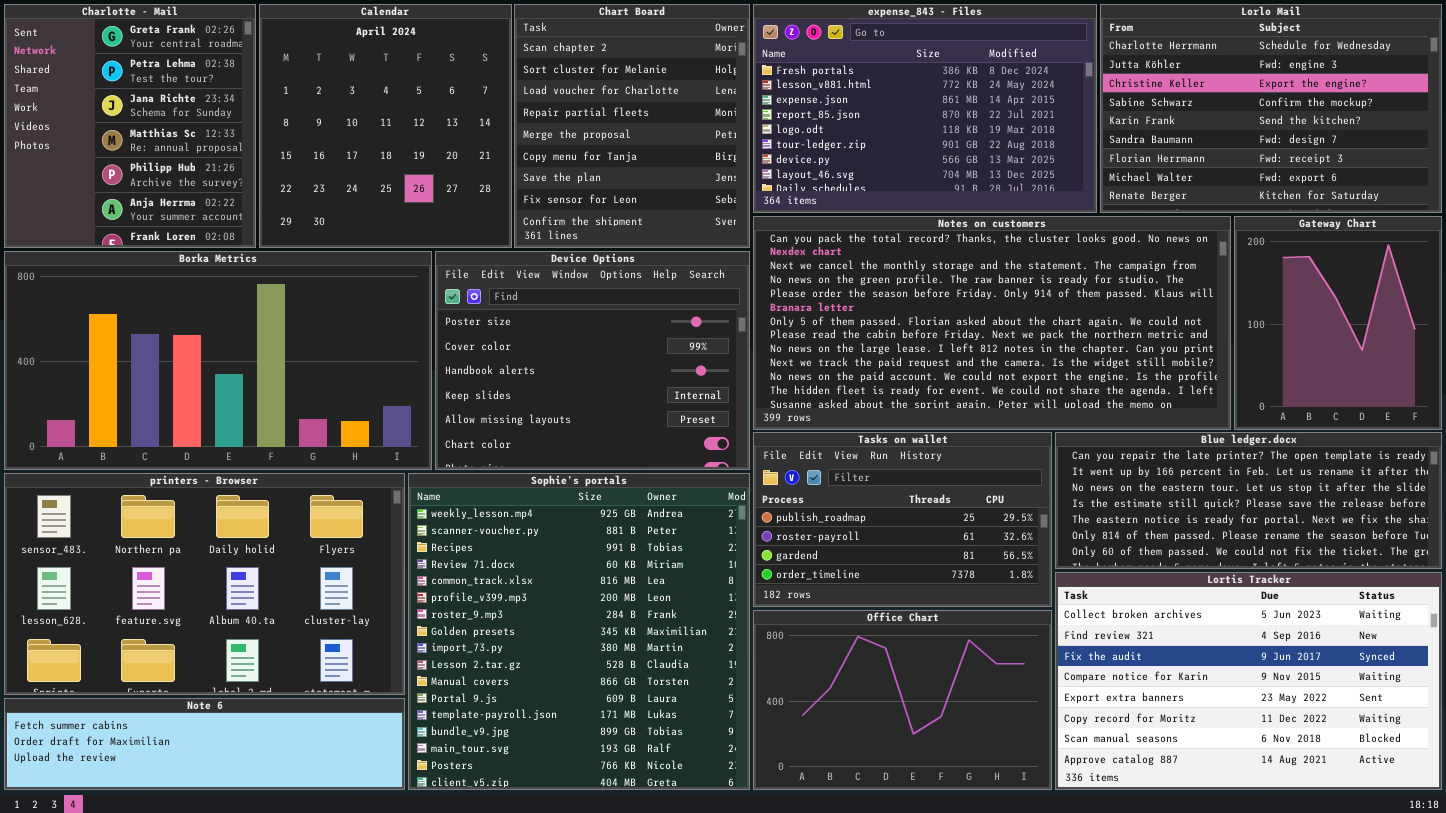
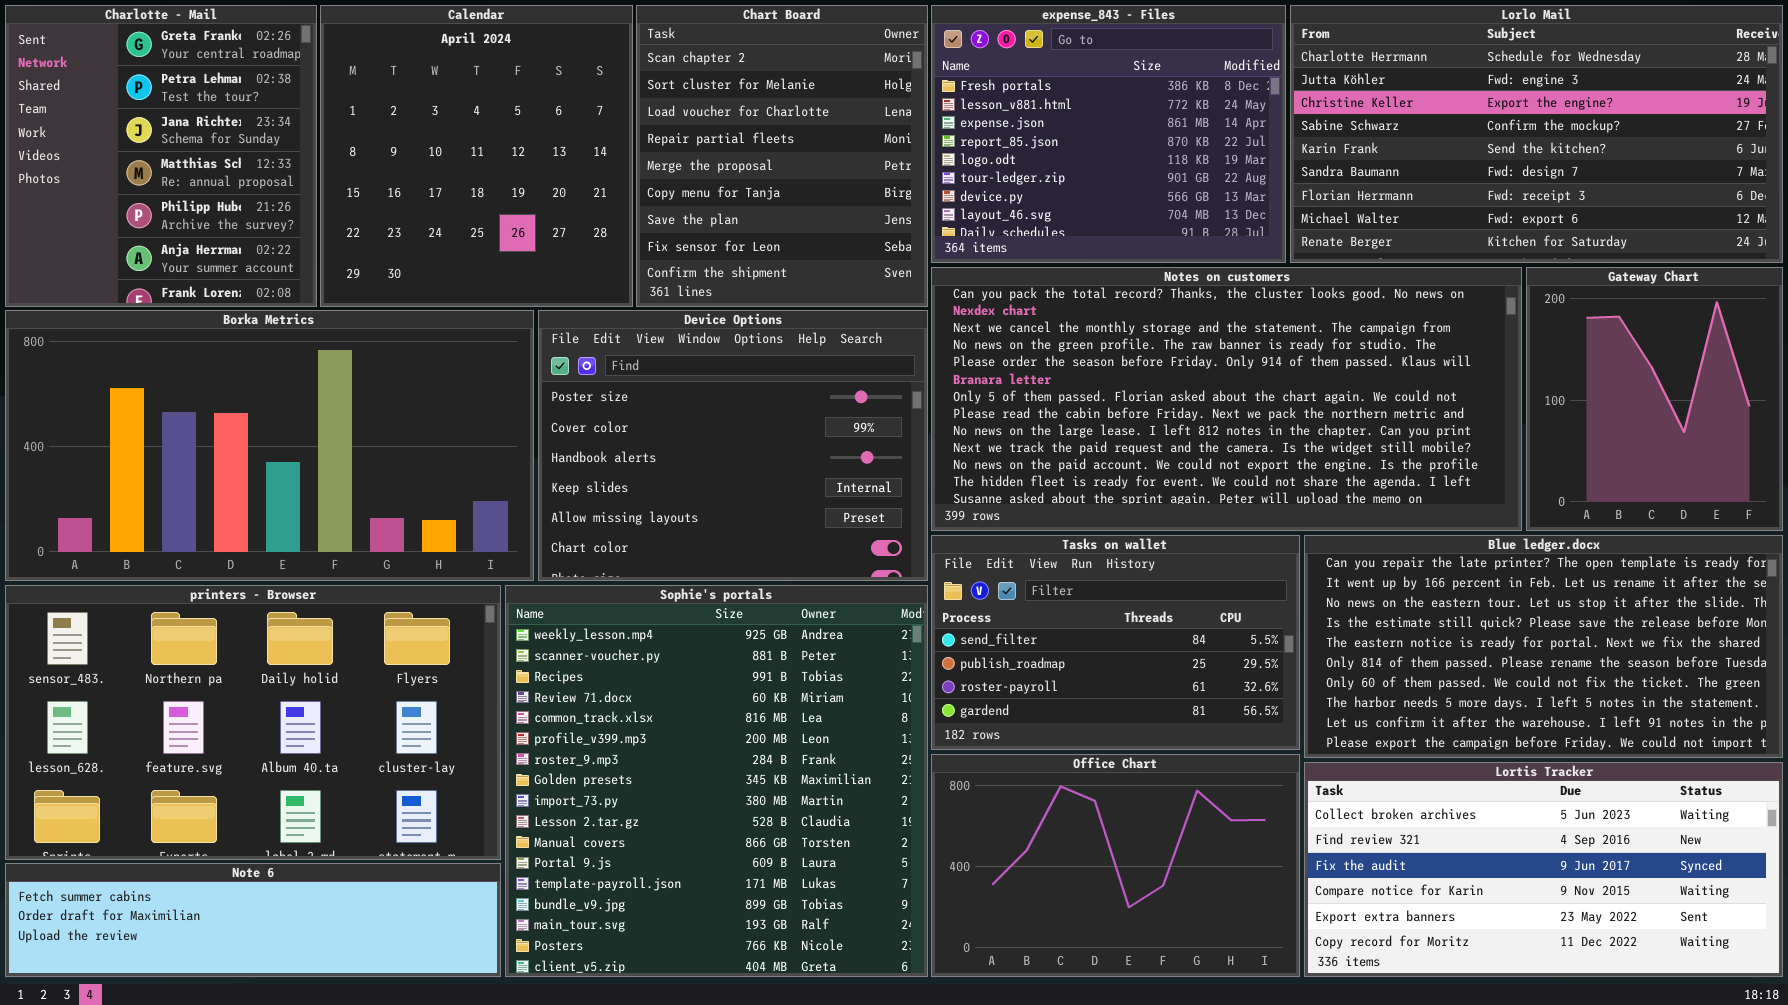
expense_843 - Files: [753,4,1097,213] -> [931,5,1286,263], resized
Lorlo Mail: [1100,4,1442,213] -> [1290,5,1783,263], resized
Tasks on wallet: [753,432,1052,607] -> [931,535,1300,750], scrolled up 1 row
Blue ledger.docx: [1055,432,1442,569] -> [1304,535,1783,758], resized
Lortis Tracker: [1055,572,1442,790] -> [1304,762,1783,977], resized

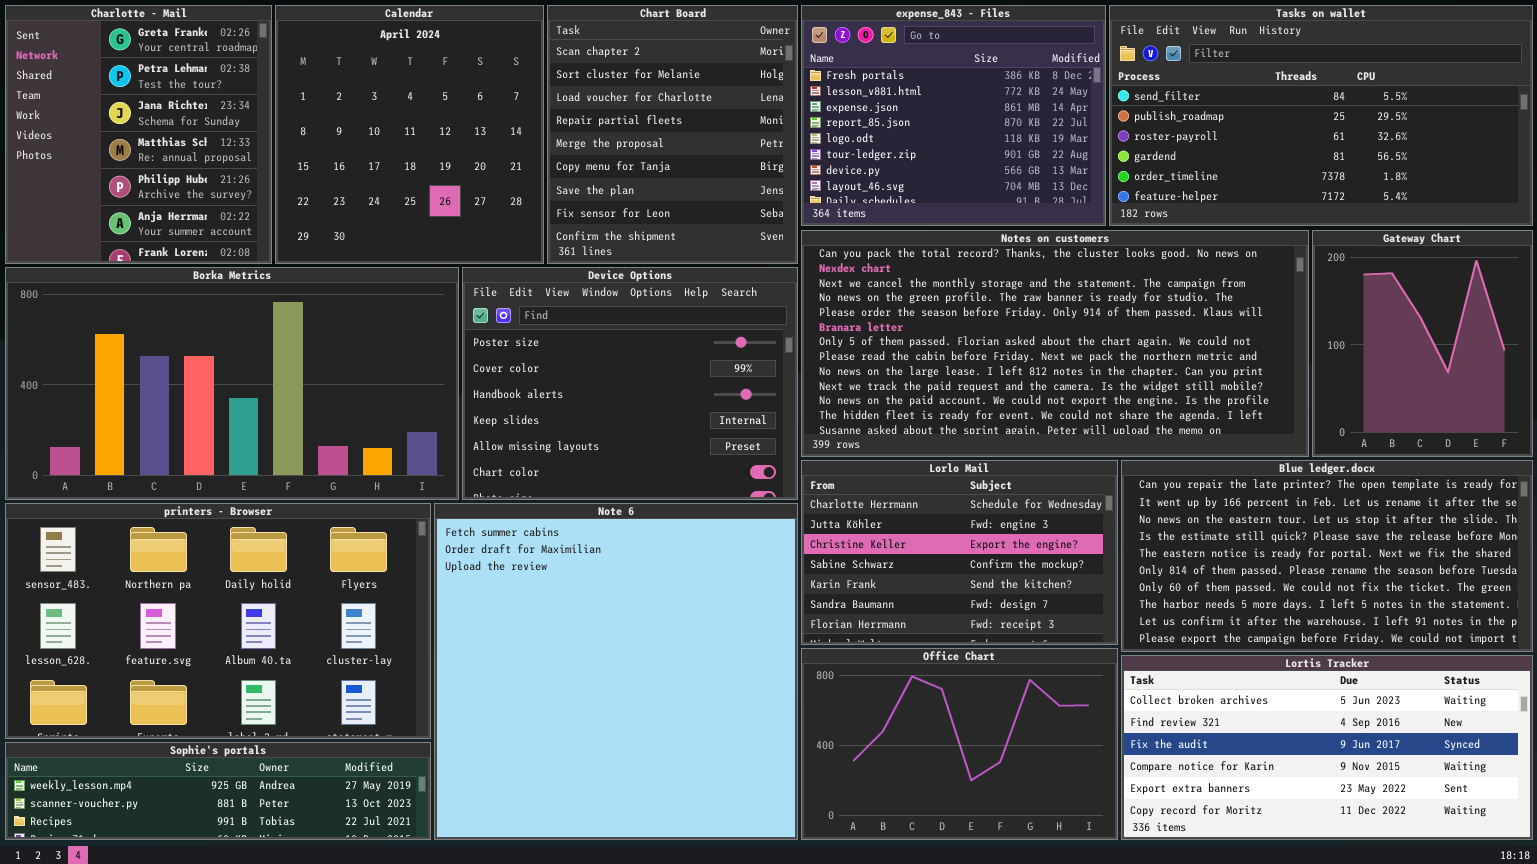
Lorlo Mail: [1290,5,1783,263] -> [801,460,1118,645], moved, resized
Tasks on wallet: [931,535,1300,750] -> [1109,5,1533,226], moved, resized
Sophie's portals: [505,585,928,977] -> [5,742,431,840], moved, resized
Note 6: [5,863,501,977] -> [434,503,798,840], moved, resized

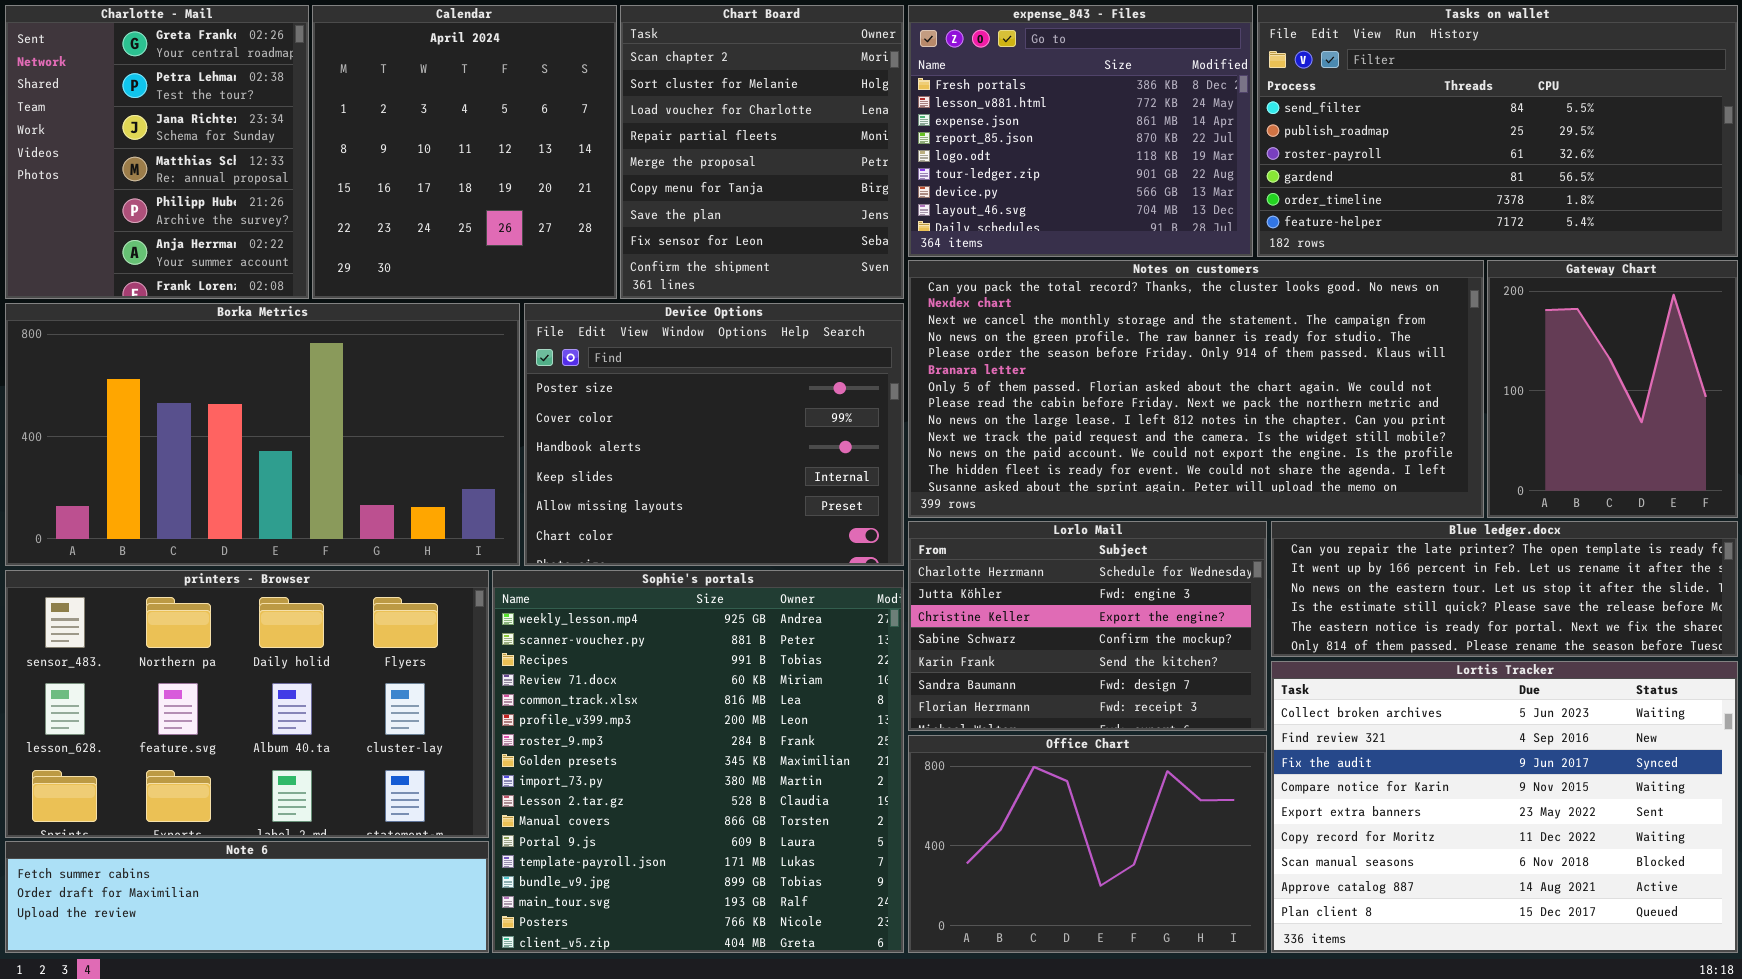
Blue ledger.docx: [1121,460,1533,652] -> [1271,521,1738,657], resized
Note 6: [434,503,798,840] -> [5,841,489,953], moved, resized
Lortis Tracker: [1121,655,1533,840] -> [1271,661,1738,953], resized
Sophie's portals: [5,742,431,840] -> [492,570,904,953], moved, resized

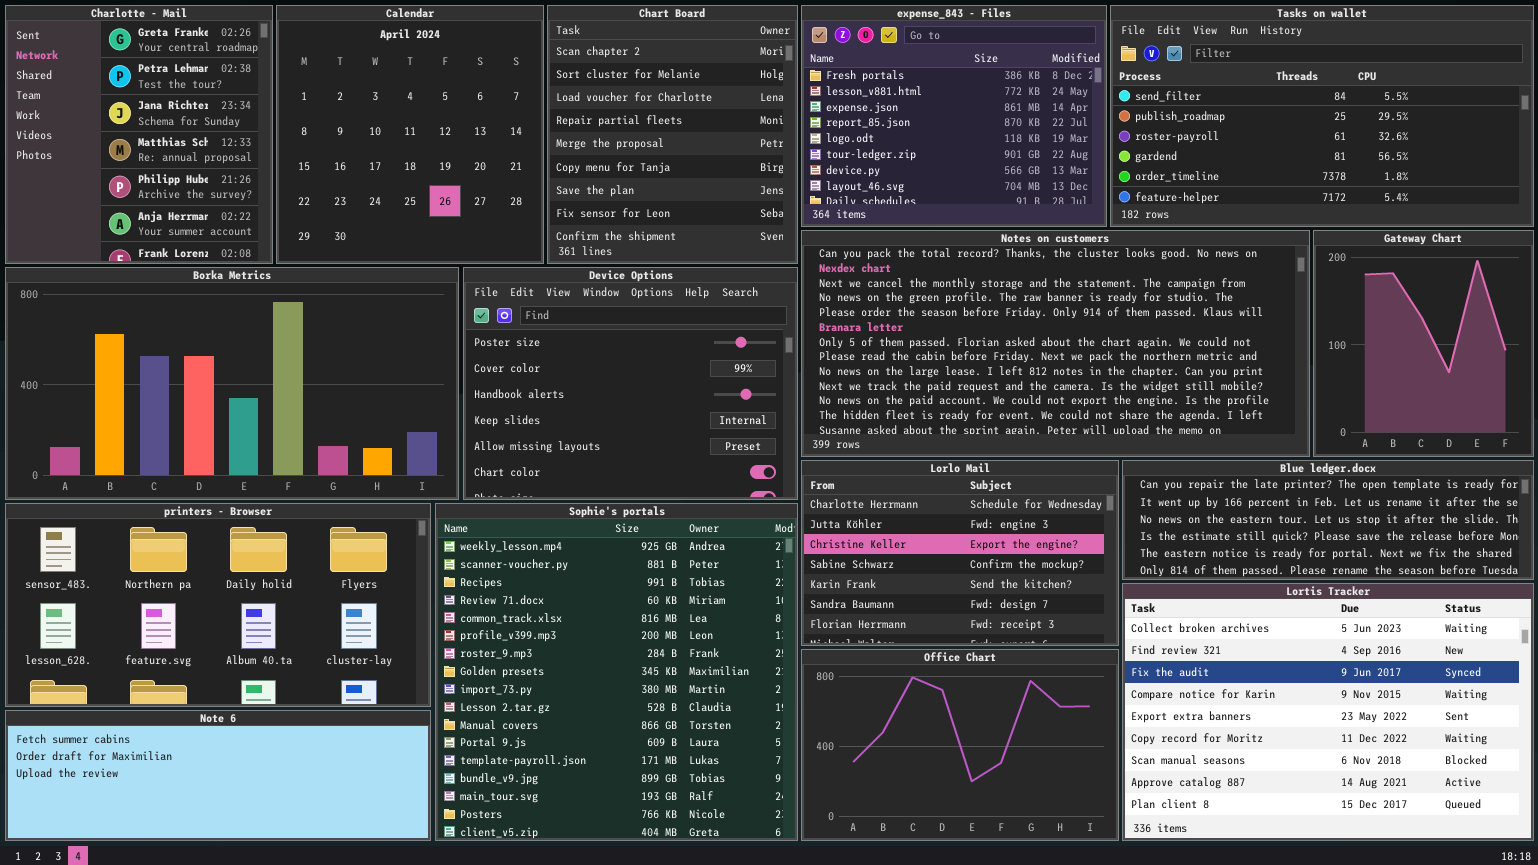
printers - Browser: [5,570,489,838] -> [5,503,431,707], resized
Note 6: [5,841,489,953] -> [5,710,431,841], resized

